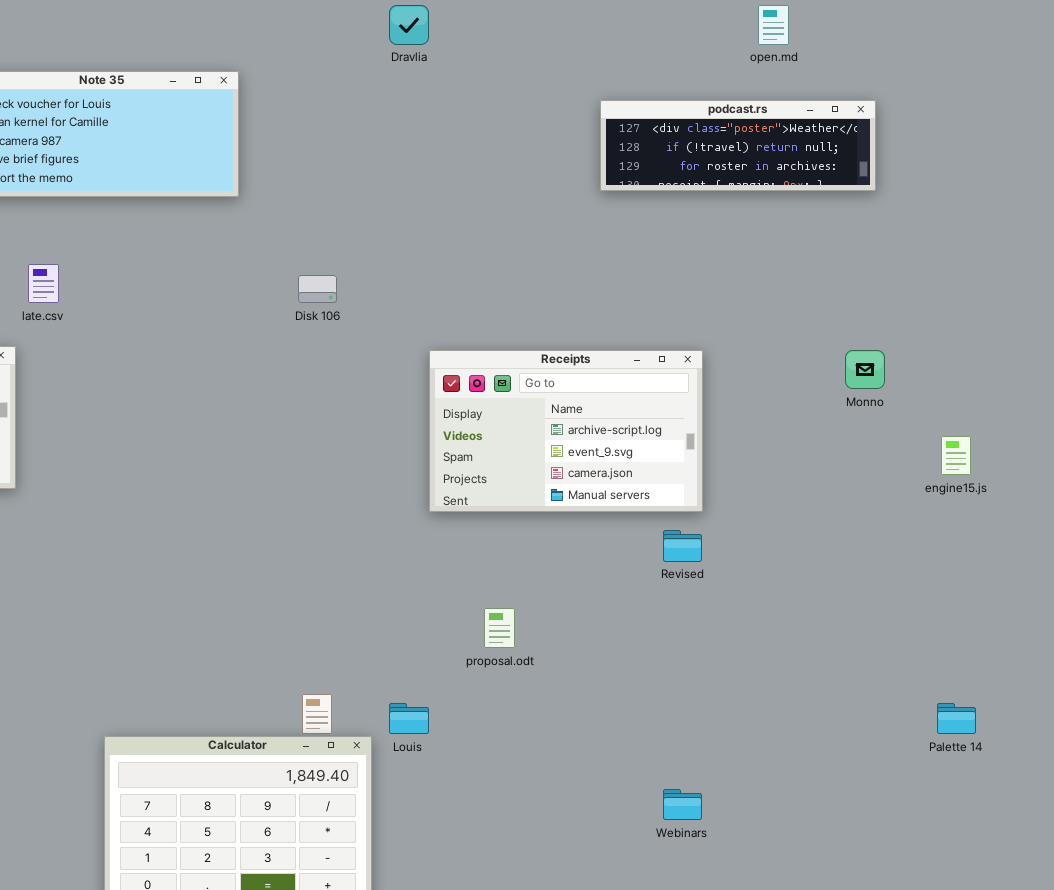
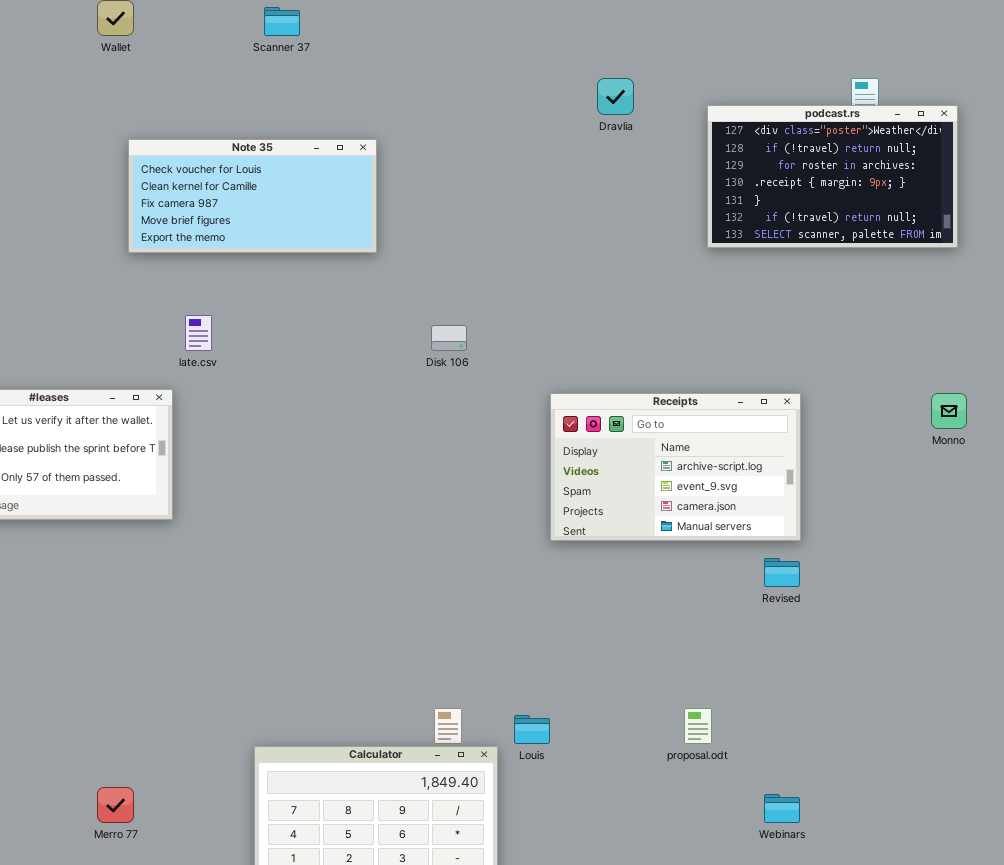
Dravlia: [389,5,429,45] -> [597,78,634,115], moved
podcast.rs: [600,100,876,191] -> [707,105,958,248], resized
proposal.odt: [484,608,515,648] -> [684,708,712,744], moved

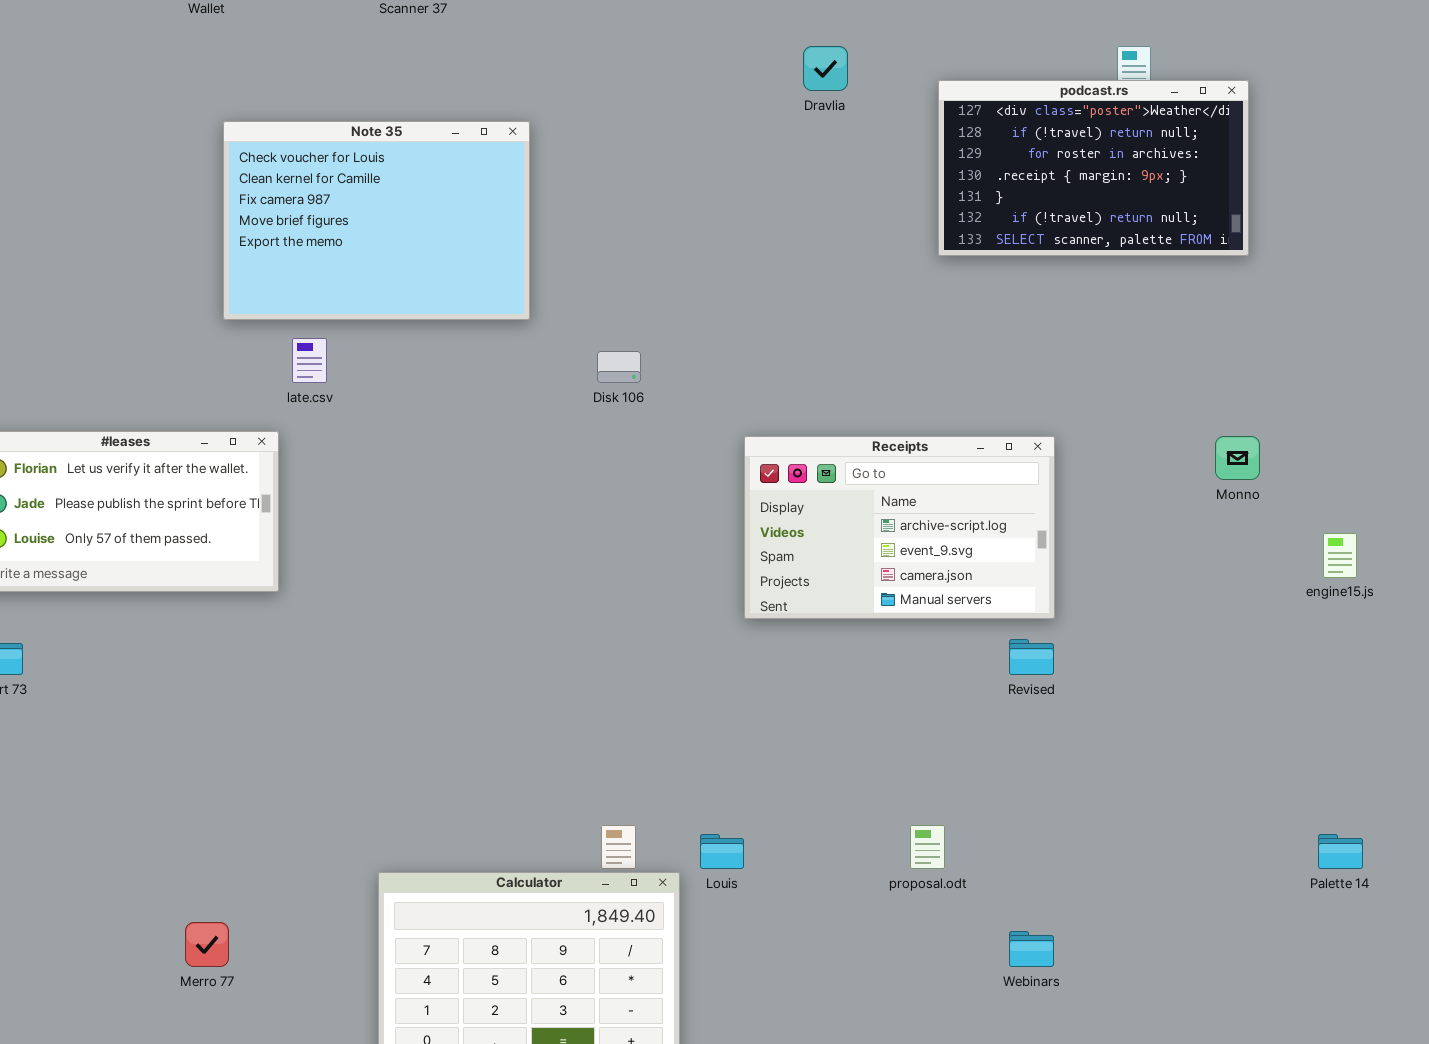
Note 35: [128,139,377,253] -> [223,121,530,320], resized

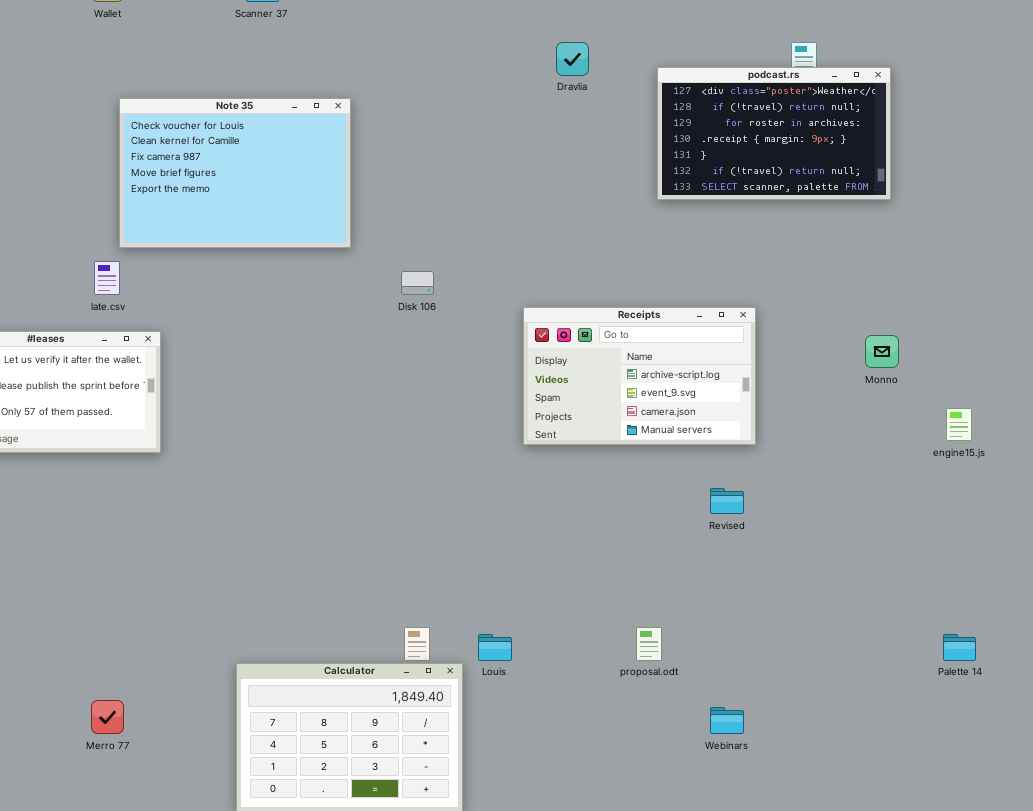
late.csv: [292,338,327,383] -> [94,261,120,295], moved
Receipts: [744,436,1055,619] -> [523,307,756,445], moved

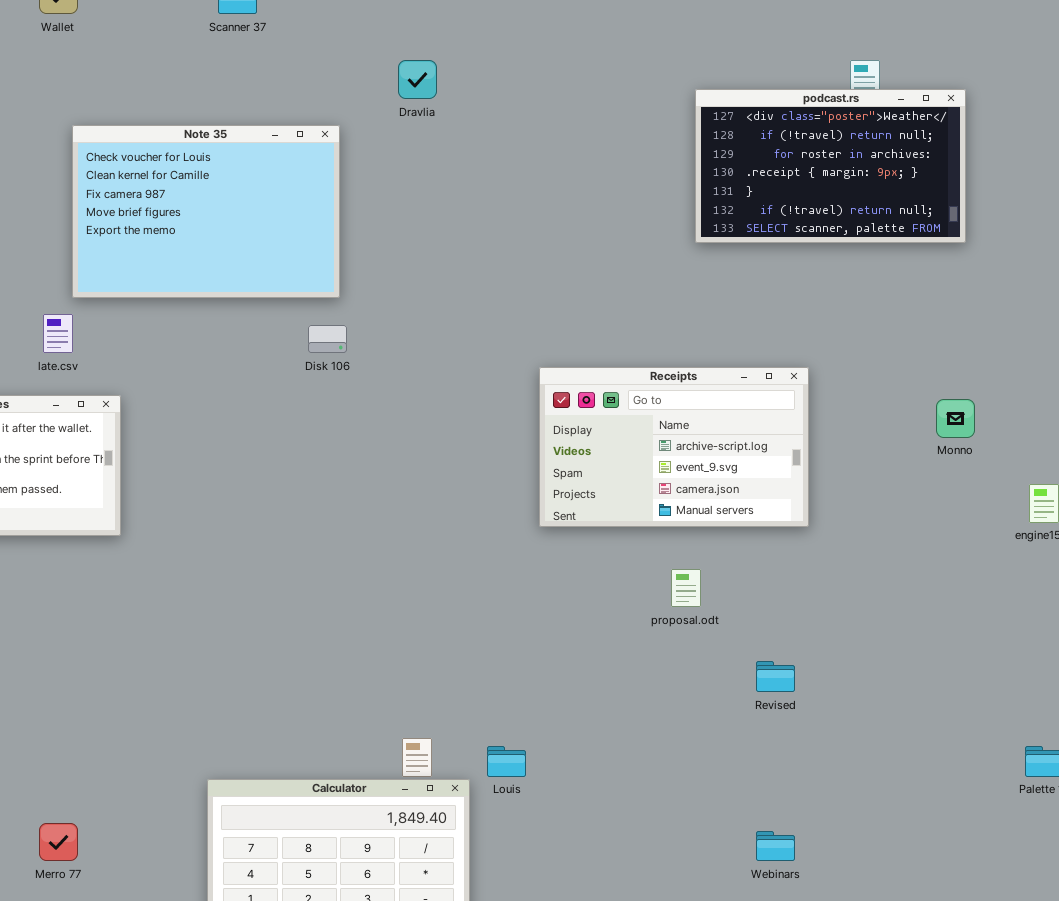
Dravlia: [556,42,589,76] -> [398,60,437,99], moved
Disk 106: [401,271,434,295] -> [308,325,347,353], moved
Revised: [710,488,744,514] -> [756,661,795,692], moved
proposal.odt: [636,627,662,661] -> [671,569,701,607], moved

